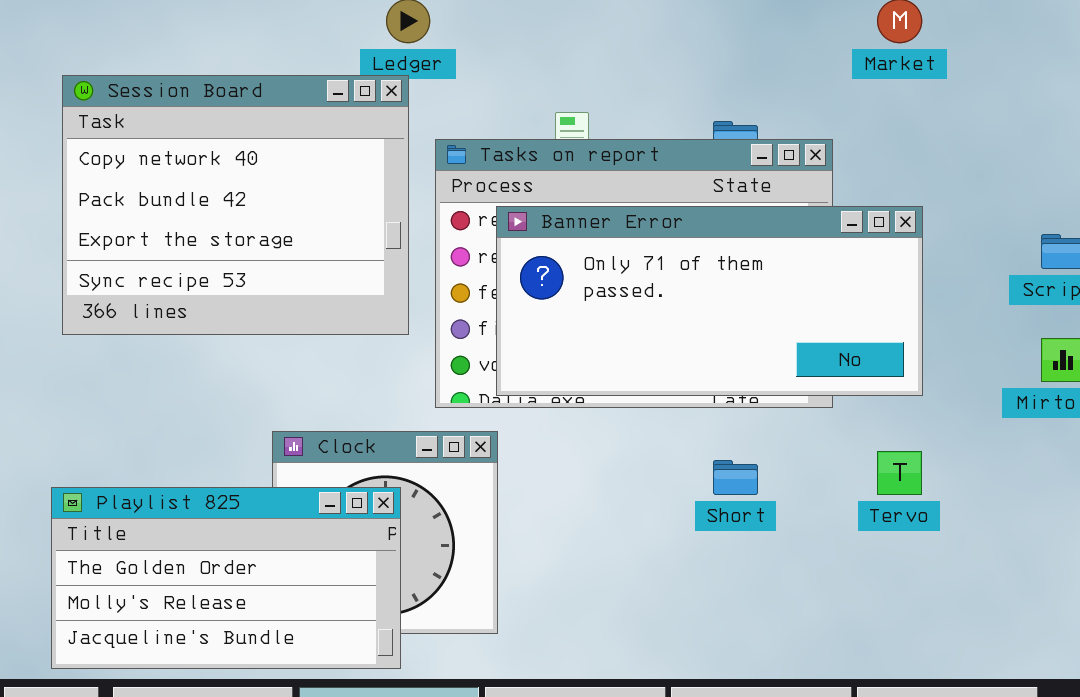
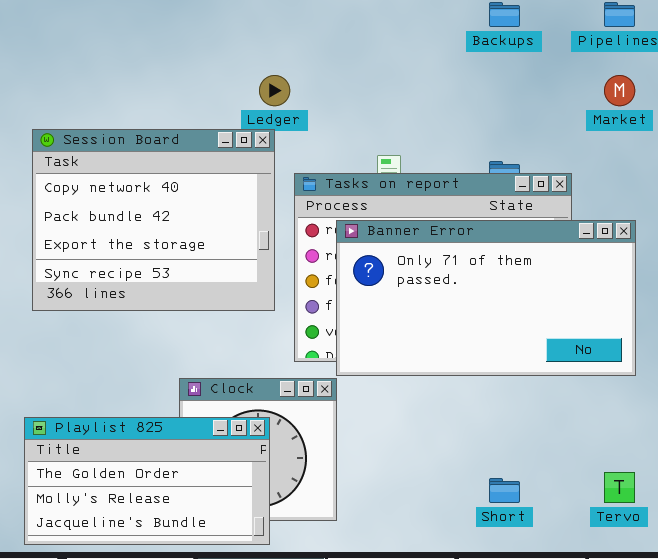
Banner Error: [496,206,923,396] -> [336,220,636,376], resized
Tervo: [877,451,922,495] -> [604,472,635,503], moved
Short: [713,460,758,495] -> [489,478,520,503], moved

